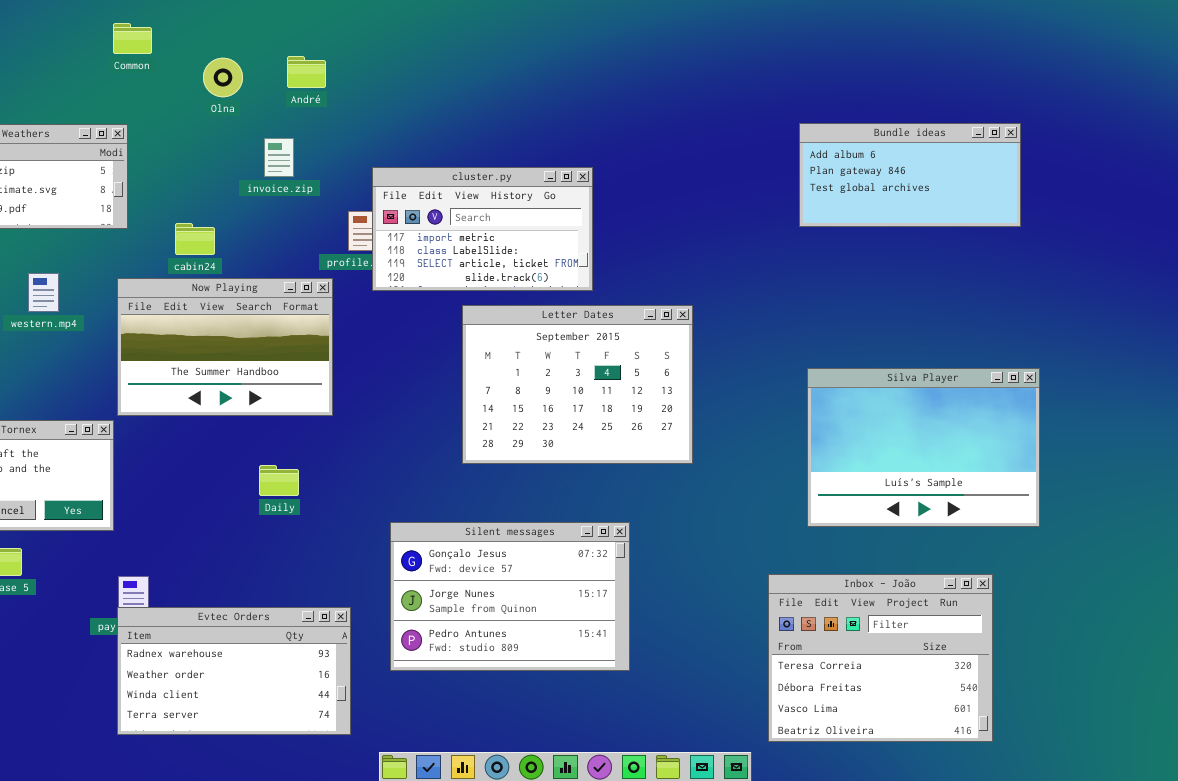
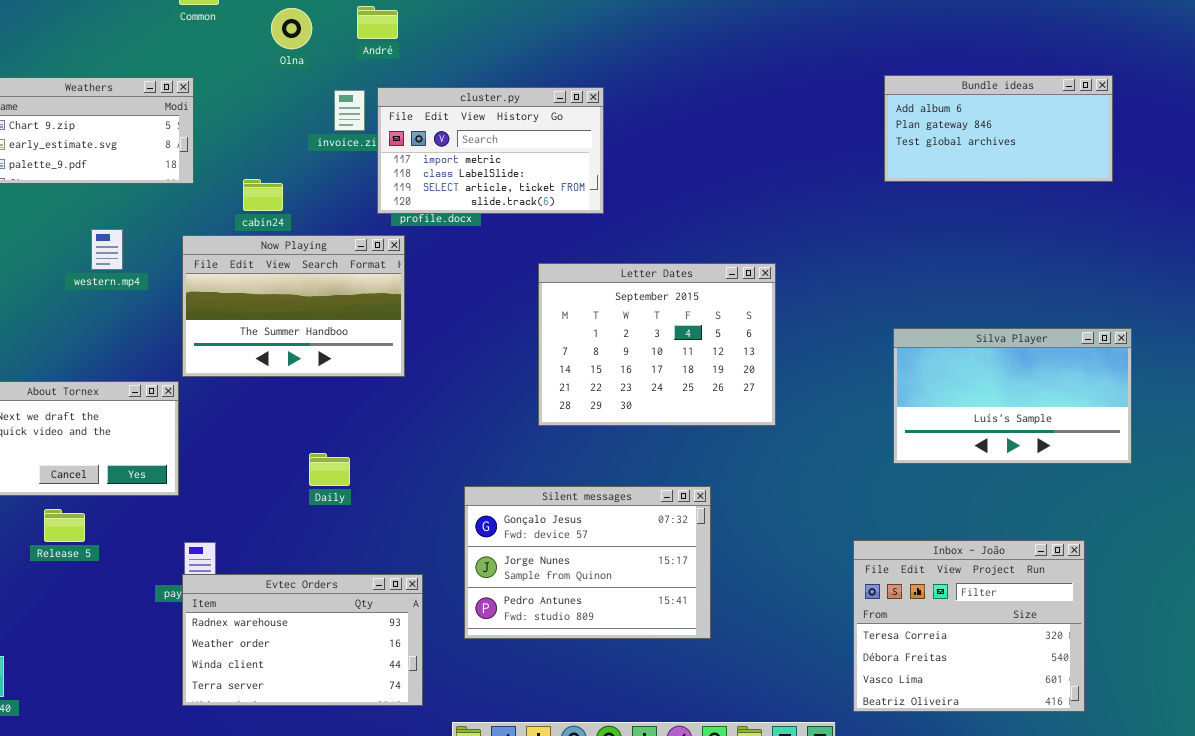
cluster.py: [372,167,593,291] -> [377,87,604,214], moved
Silva Player: [807,368,1040,527] -> [893,328,1132,464], resized
Daily: [259,465,299,496] -> [309,453,350,486], moved

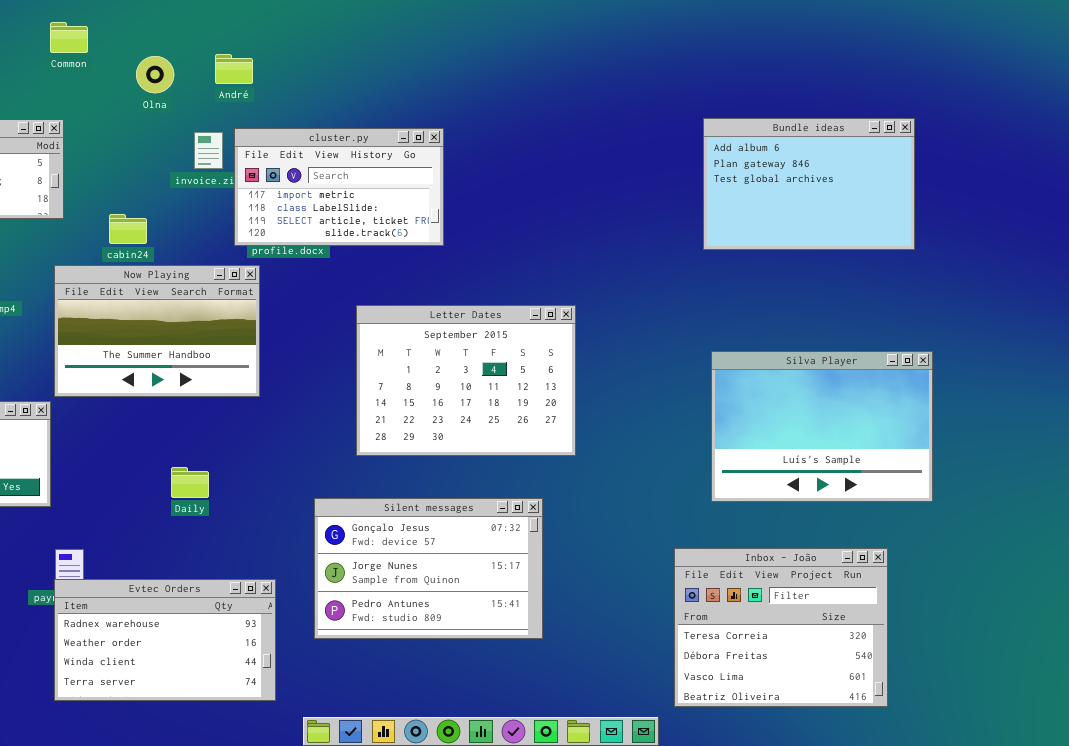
Bundle ideas: [884,75,1113,182] -> [703,118,915,250], resized
Letter Dates: [538,263,776,426] -> [356,305,576,456], moved
Silva Player: [893,328,1132,464] -> [711,351,933,502], resized

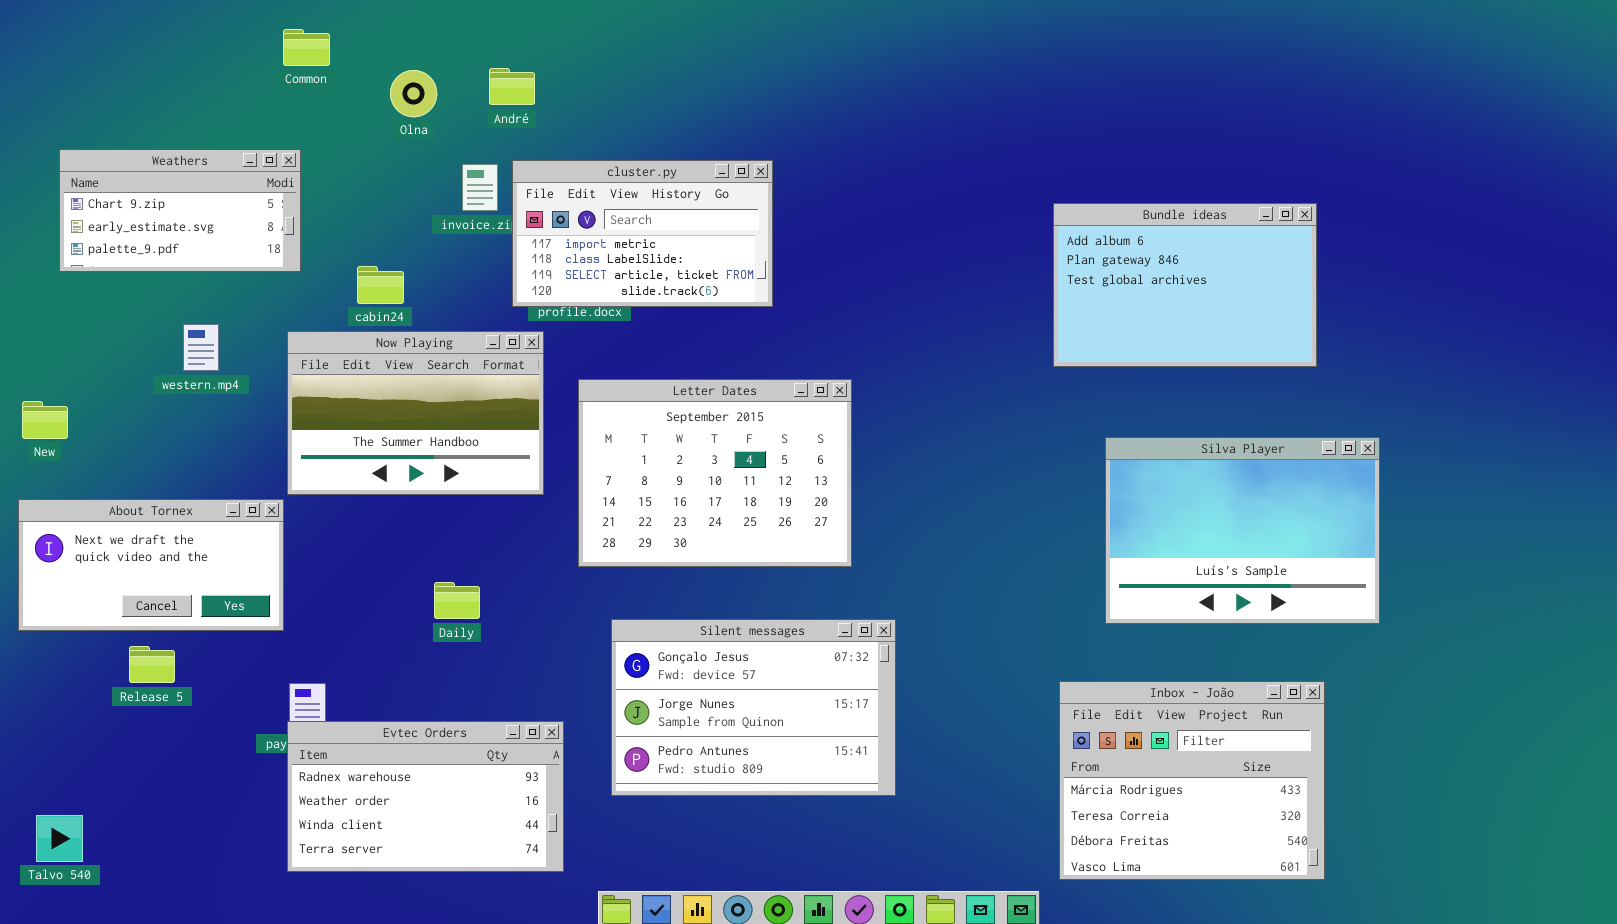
Bundle ideas: [703,118,915,250] -> [1053,203,1317,367], moved
Letter Dates: [356,305,576,456] -> [578,379,852,567], moved
Inbox - João: [674,548,888,707] -> [1059,681,1325,880], scrolled up 1 row

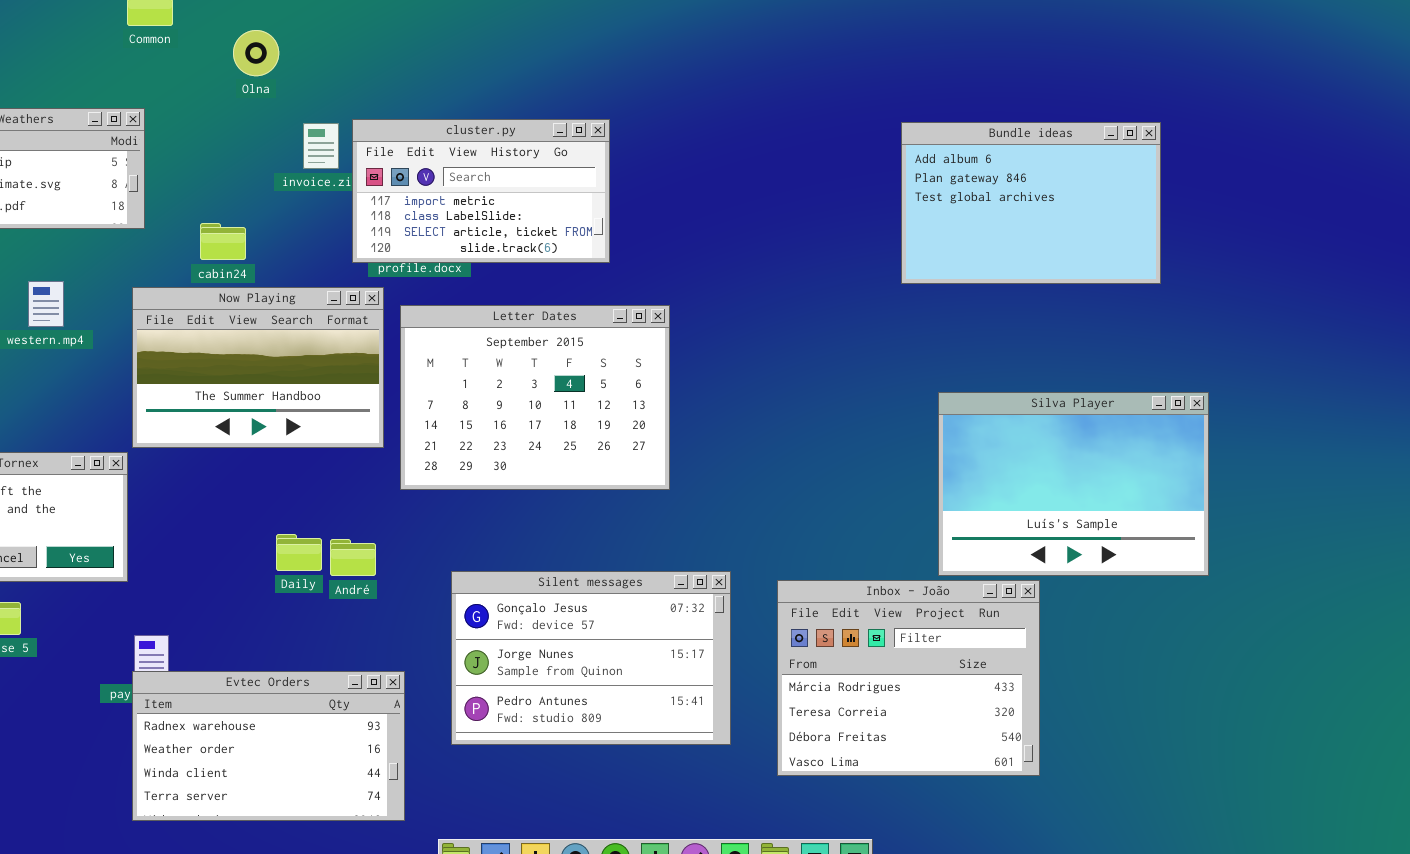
André: [489,68,535,105] -> [330,539,376,576], moved
Bundle ideas: [1053,203,1317,367] -> [901,122,1161,284], moved
Letter Dates: [578,379,852,567] -> [400,305,670,490], moved
Inbox - João: [1059,681,1325,880] -> [777,580,1040,776], moved

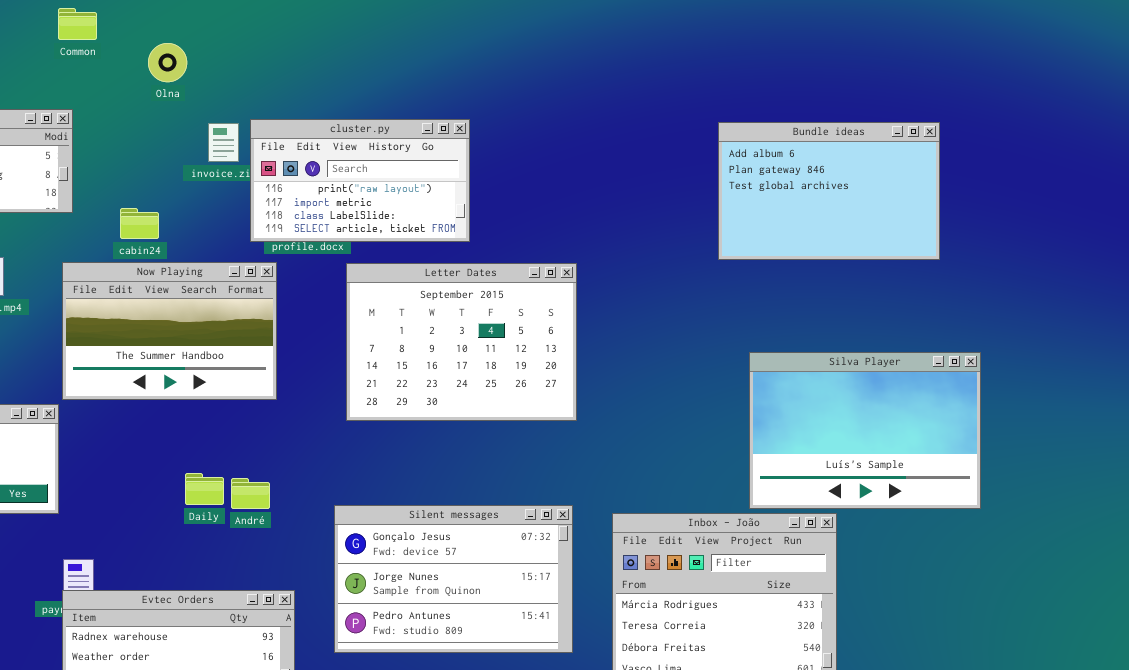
cluster.py: [352,119,610,263] -> [250,119,470,242], scrolled up 1 row
Letter Dates: [400,305,670,490] -> [346,263,577,421], moved

